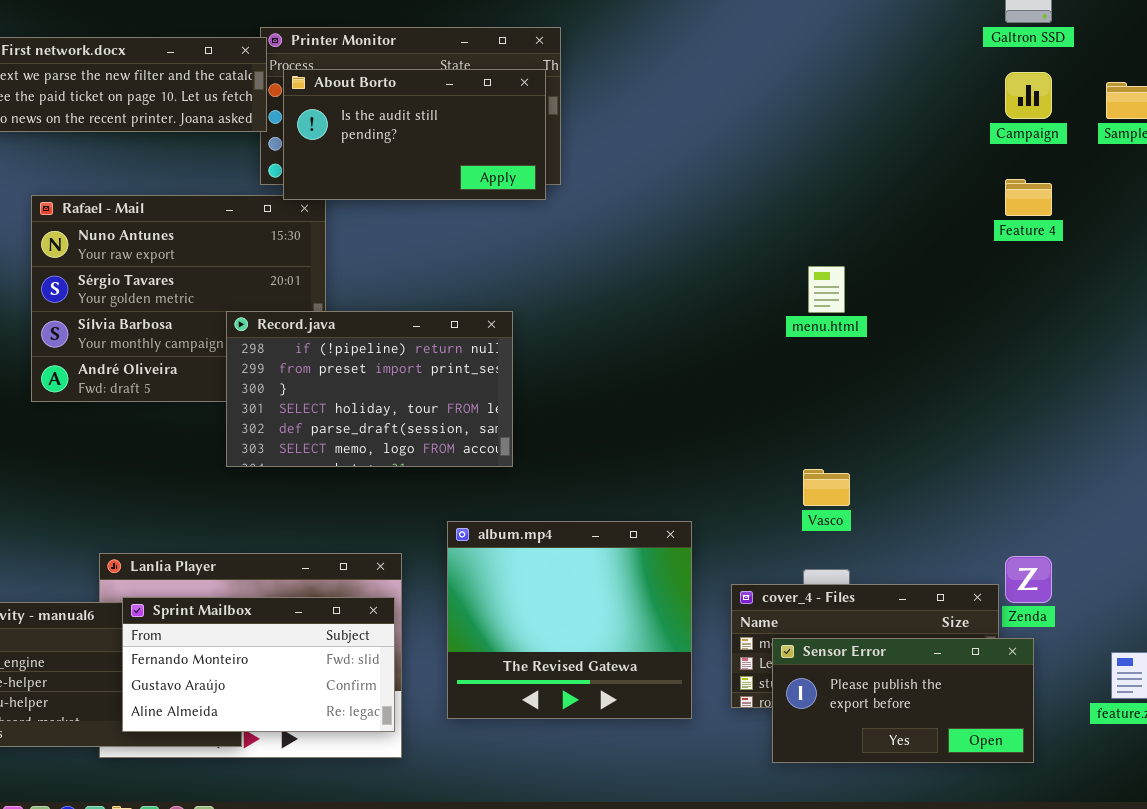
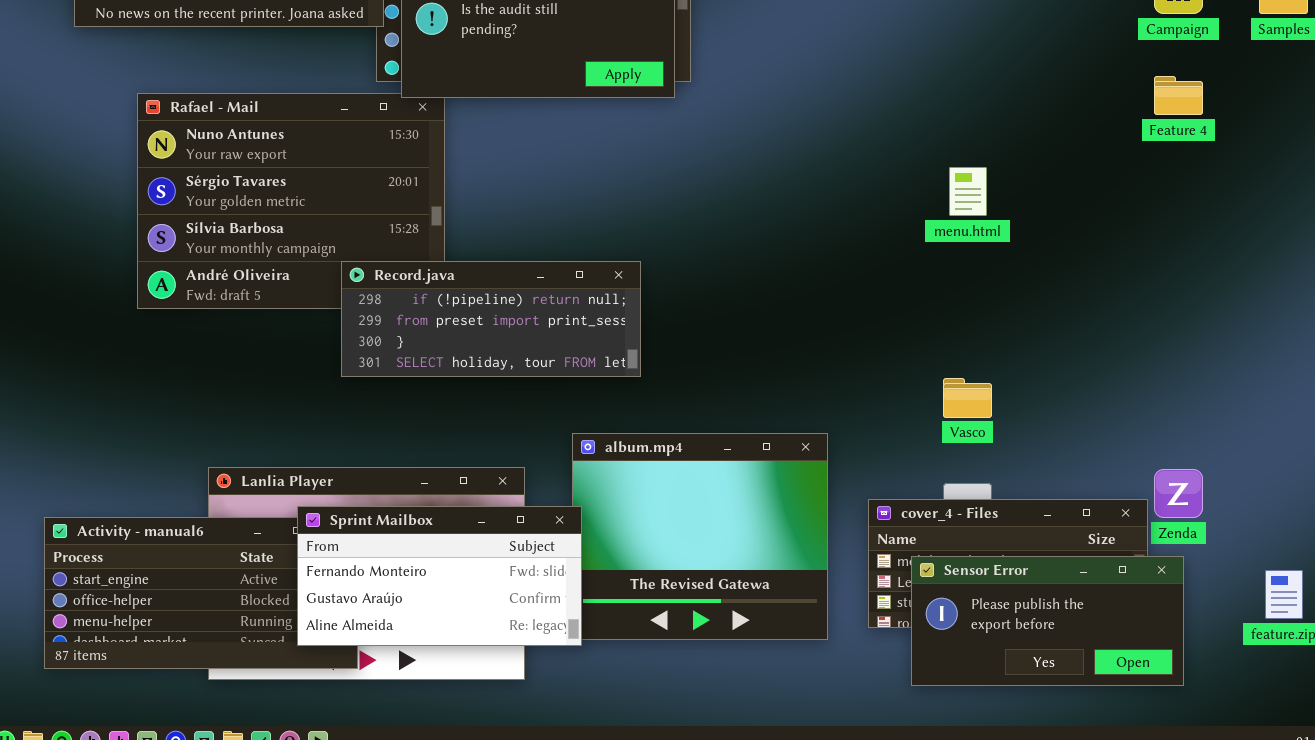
Record.java: [226,311,513,467] -> [341,261,641,377], resized
Sprint Mailbox: [122,597,395,732] -> [297,506,582,646], moved

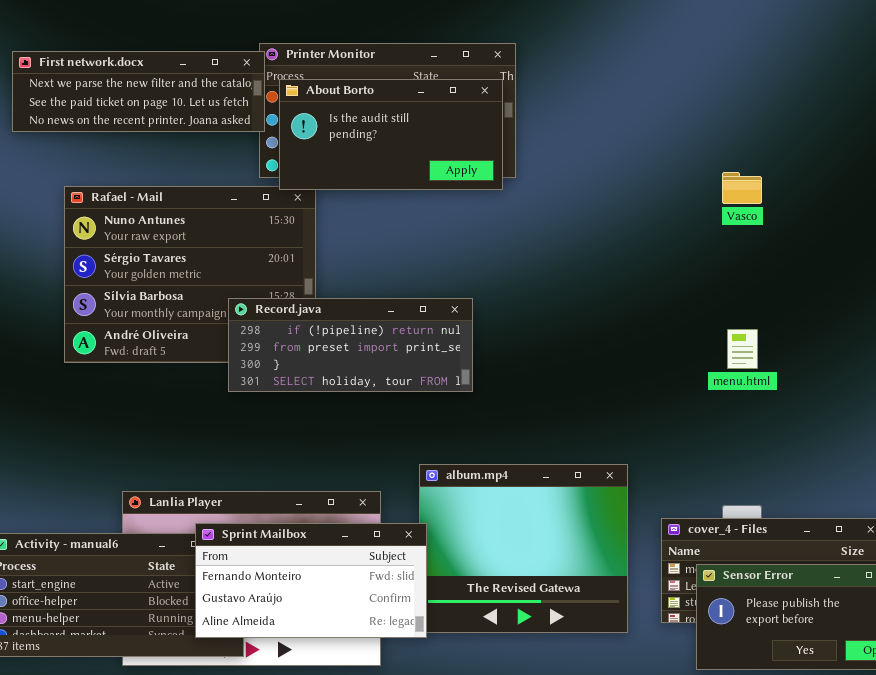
menu.html: [949,167,987,216] -> [727,329,758,369], moved
Record.java: [341,261,641,377] -> [228,298,473,392], moved
Vasco: [943,378,992,418] -> [722,172,762,204], moved

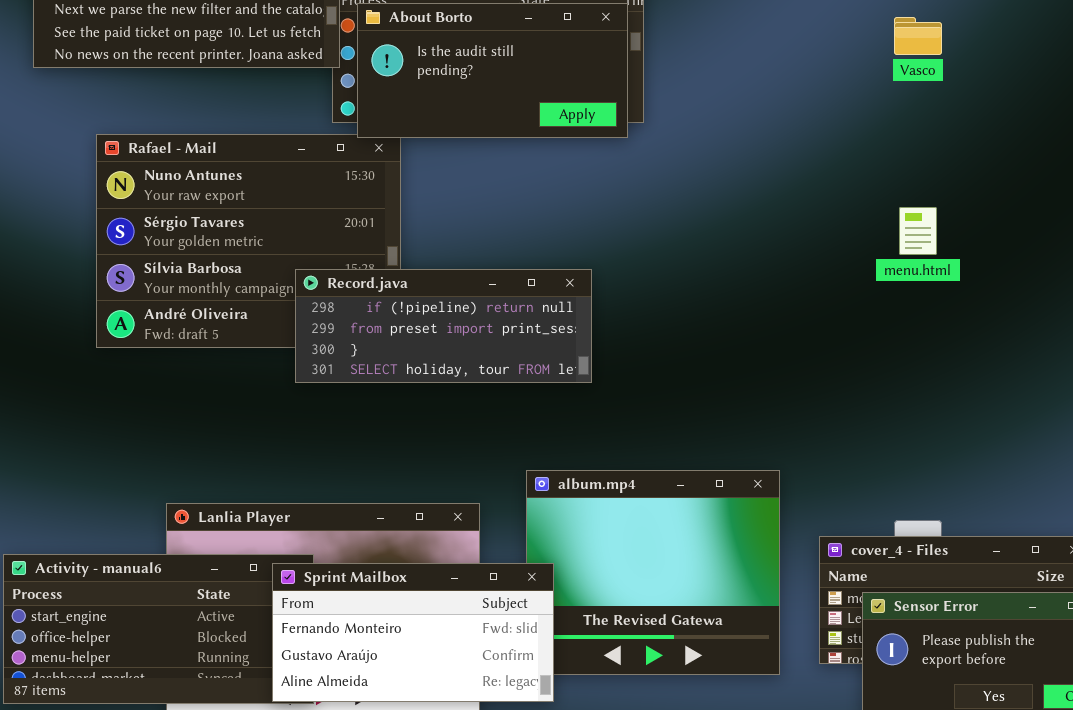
Vasco: [722,172,762,204] -> [894,17,942,55], moved
menu.html: [727,329,758,369] -> [899,207,937,255], moved
Sprint Mailbox: [195,523,427,638] -> [272,563,554,702], moved

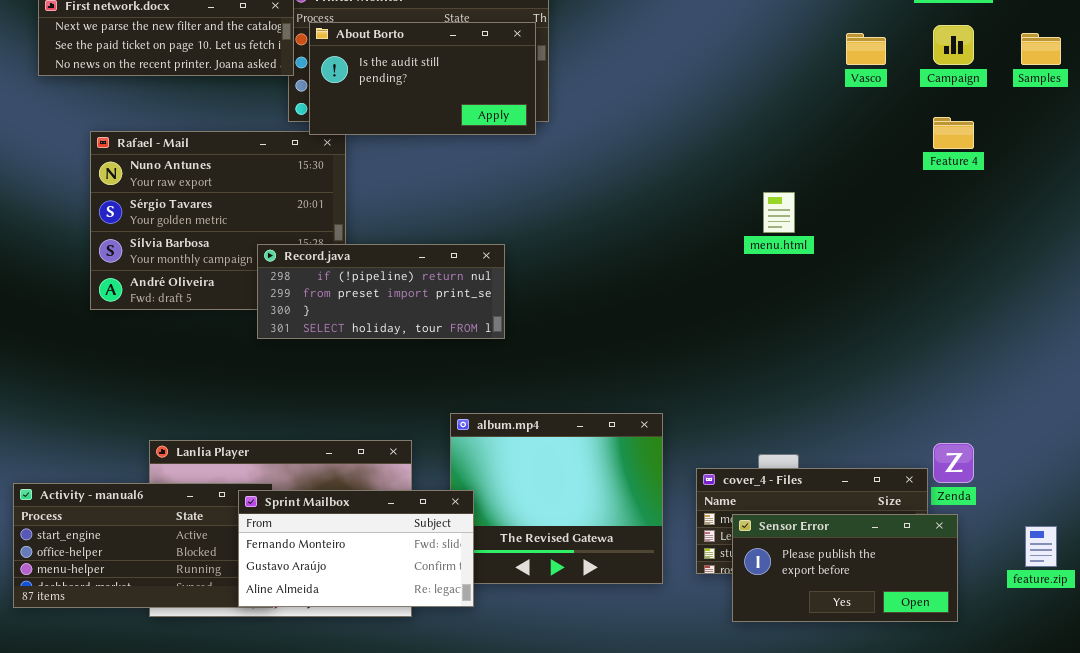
Vasco: [894,17,942,55] -> [846,33,886,65], moved

